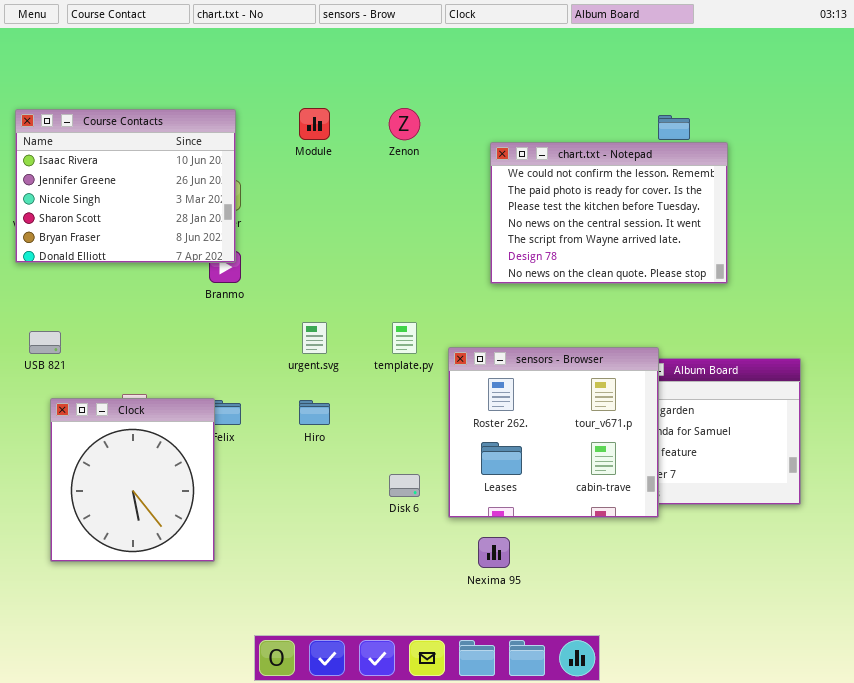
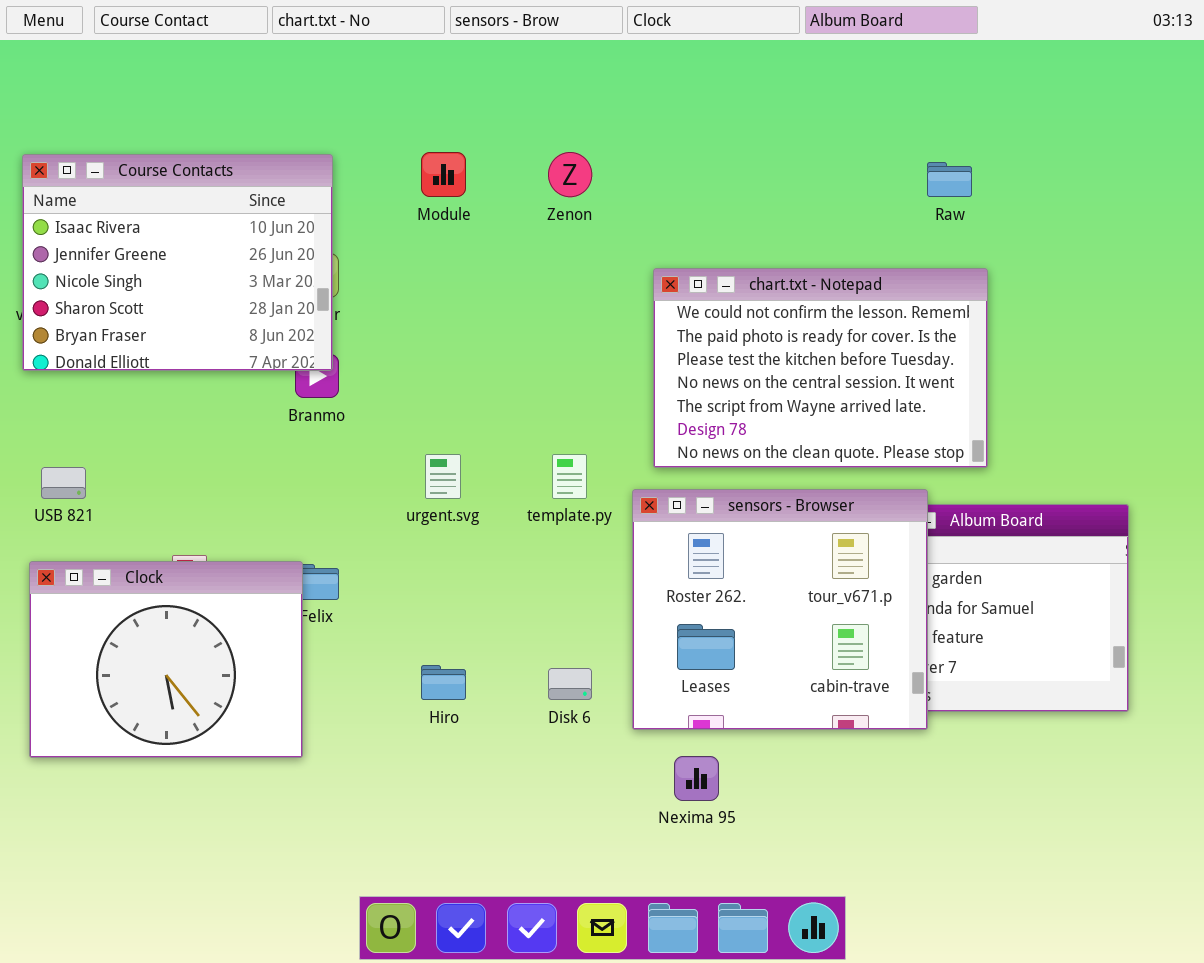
chart.txt - Notepad: [490,142,728,284] -> [653,268,988,468], moved
Clock: [50,398,215,562] -> [29,561,303,758], resized
Hiro: [299,400,330,425] -> [421,665,466,700], moved

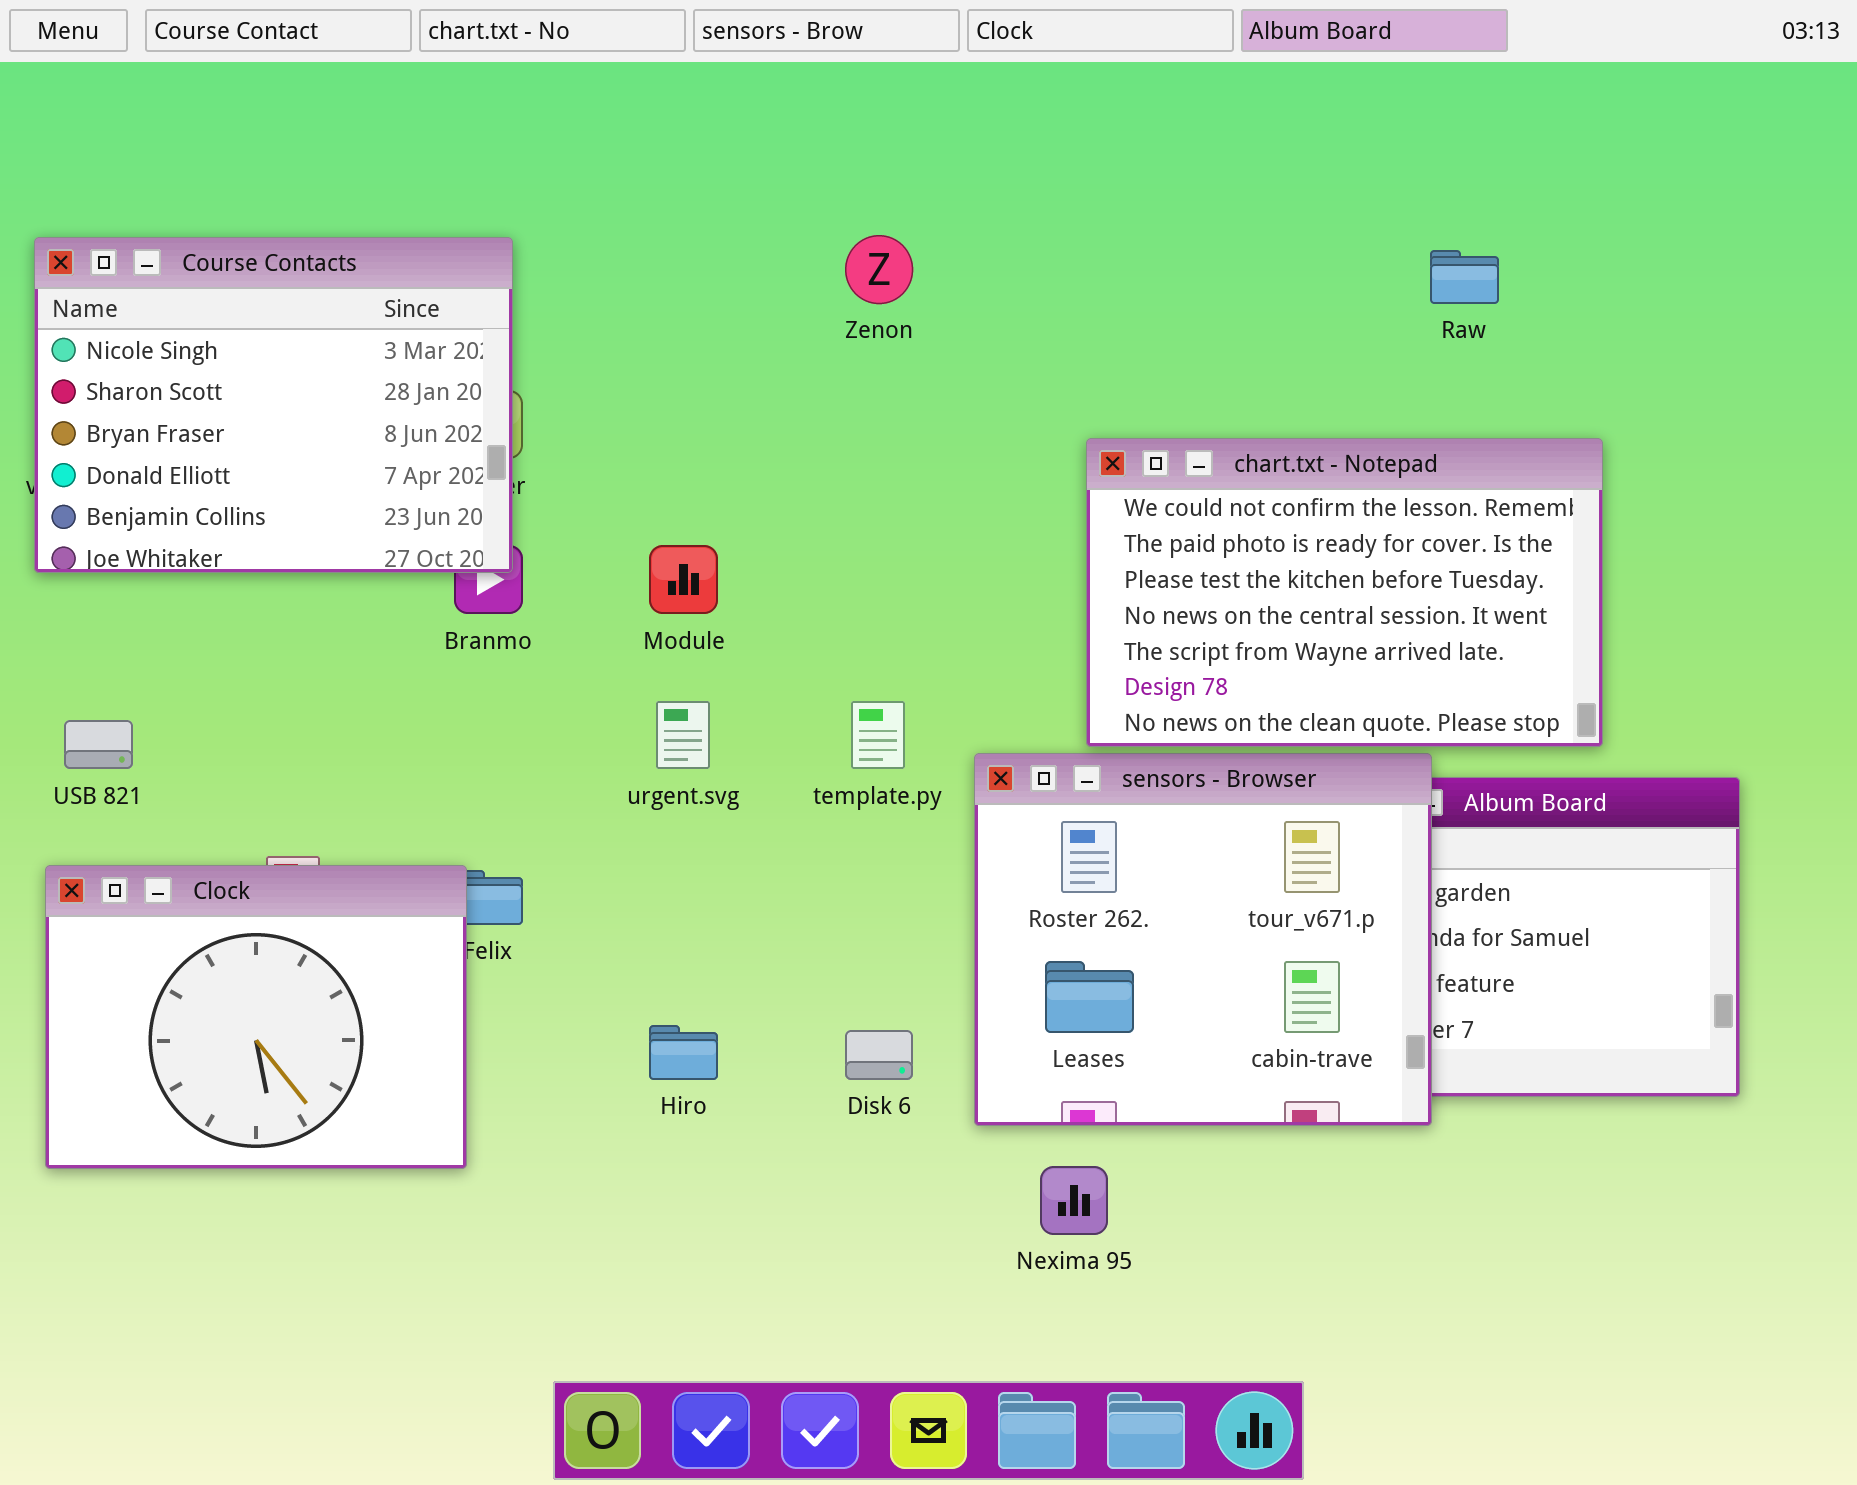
Module: [421,152,466,197] -> [649,545,718,614], moved
Course Contacts: [22,154,333,371] -> [34,237,513,573], scrolled down 2 rows
chart.txt - Notepad: [653,268,988,468] -> [1086,438,1603,747], moved

